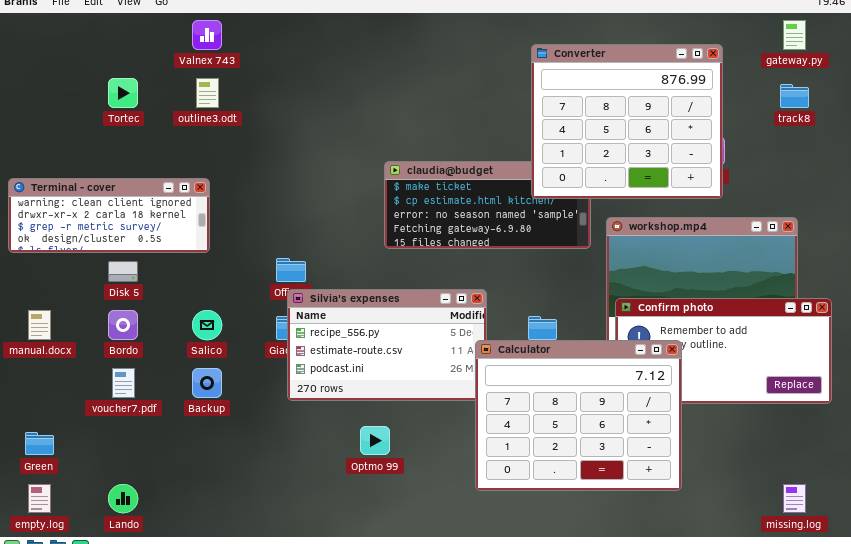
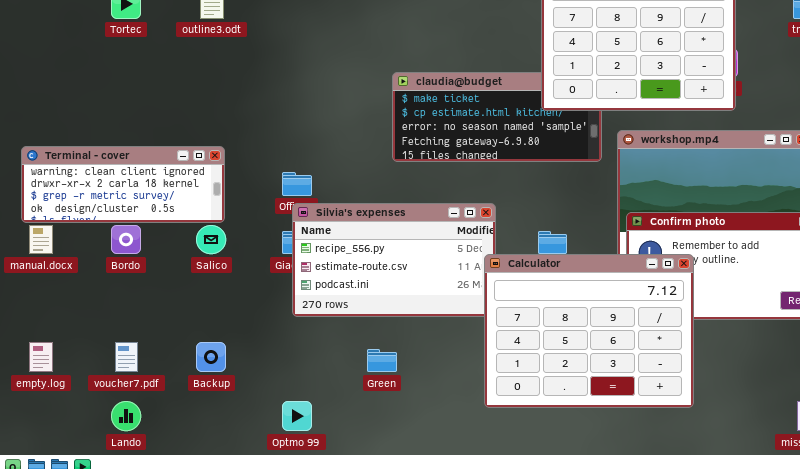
Terminal - cover: [8,178,210,253] -> [21,146,225,223], moved
voucher7.pdf: [112,368,135,398] -> [115,342,138,372], moved
Backup: [192,368,222,398] -> [196,342,226,372], moved
Optmo 99: [360,426,390,455] -> [282,401,312,431], moved
Green: [25,432,54,455] -> [367,349,397,372], moved
empty.log: [28,484,51,513] -> [29,342,53,372], moved

